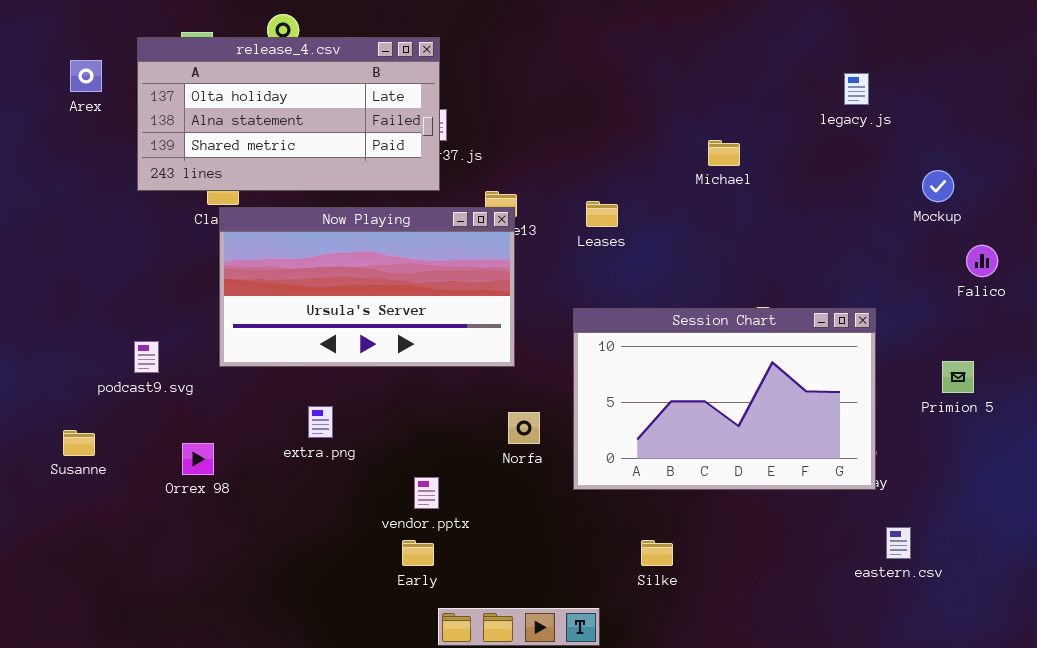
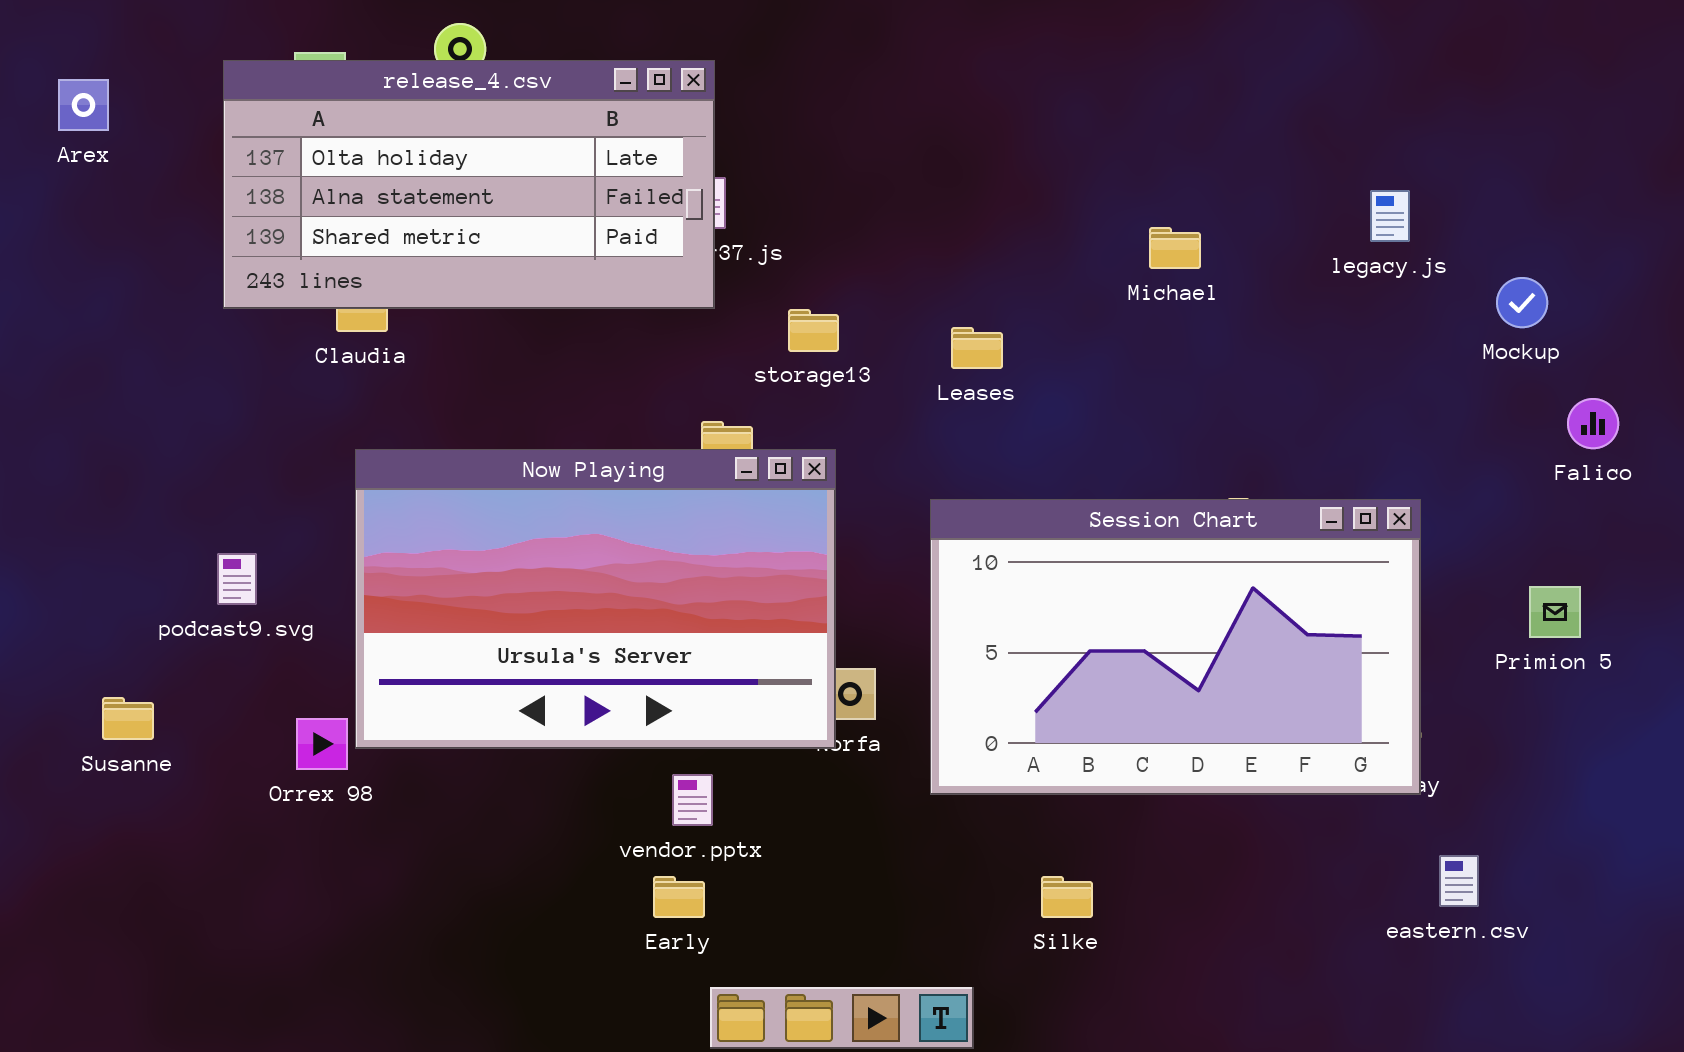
Arex: [70,60,102,92] -> [58,79,109,131], moved
legacy.js: [844,73,869,105] -> [1370,190,1410,242], moved
Now Playing: [219,207,515,367] -> [355,449,836,749], moved, resized

